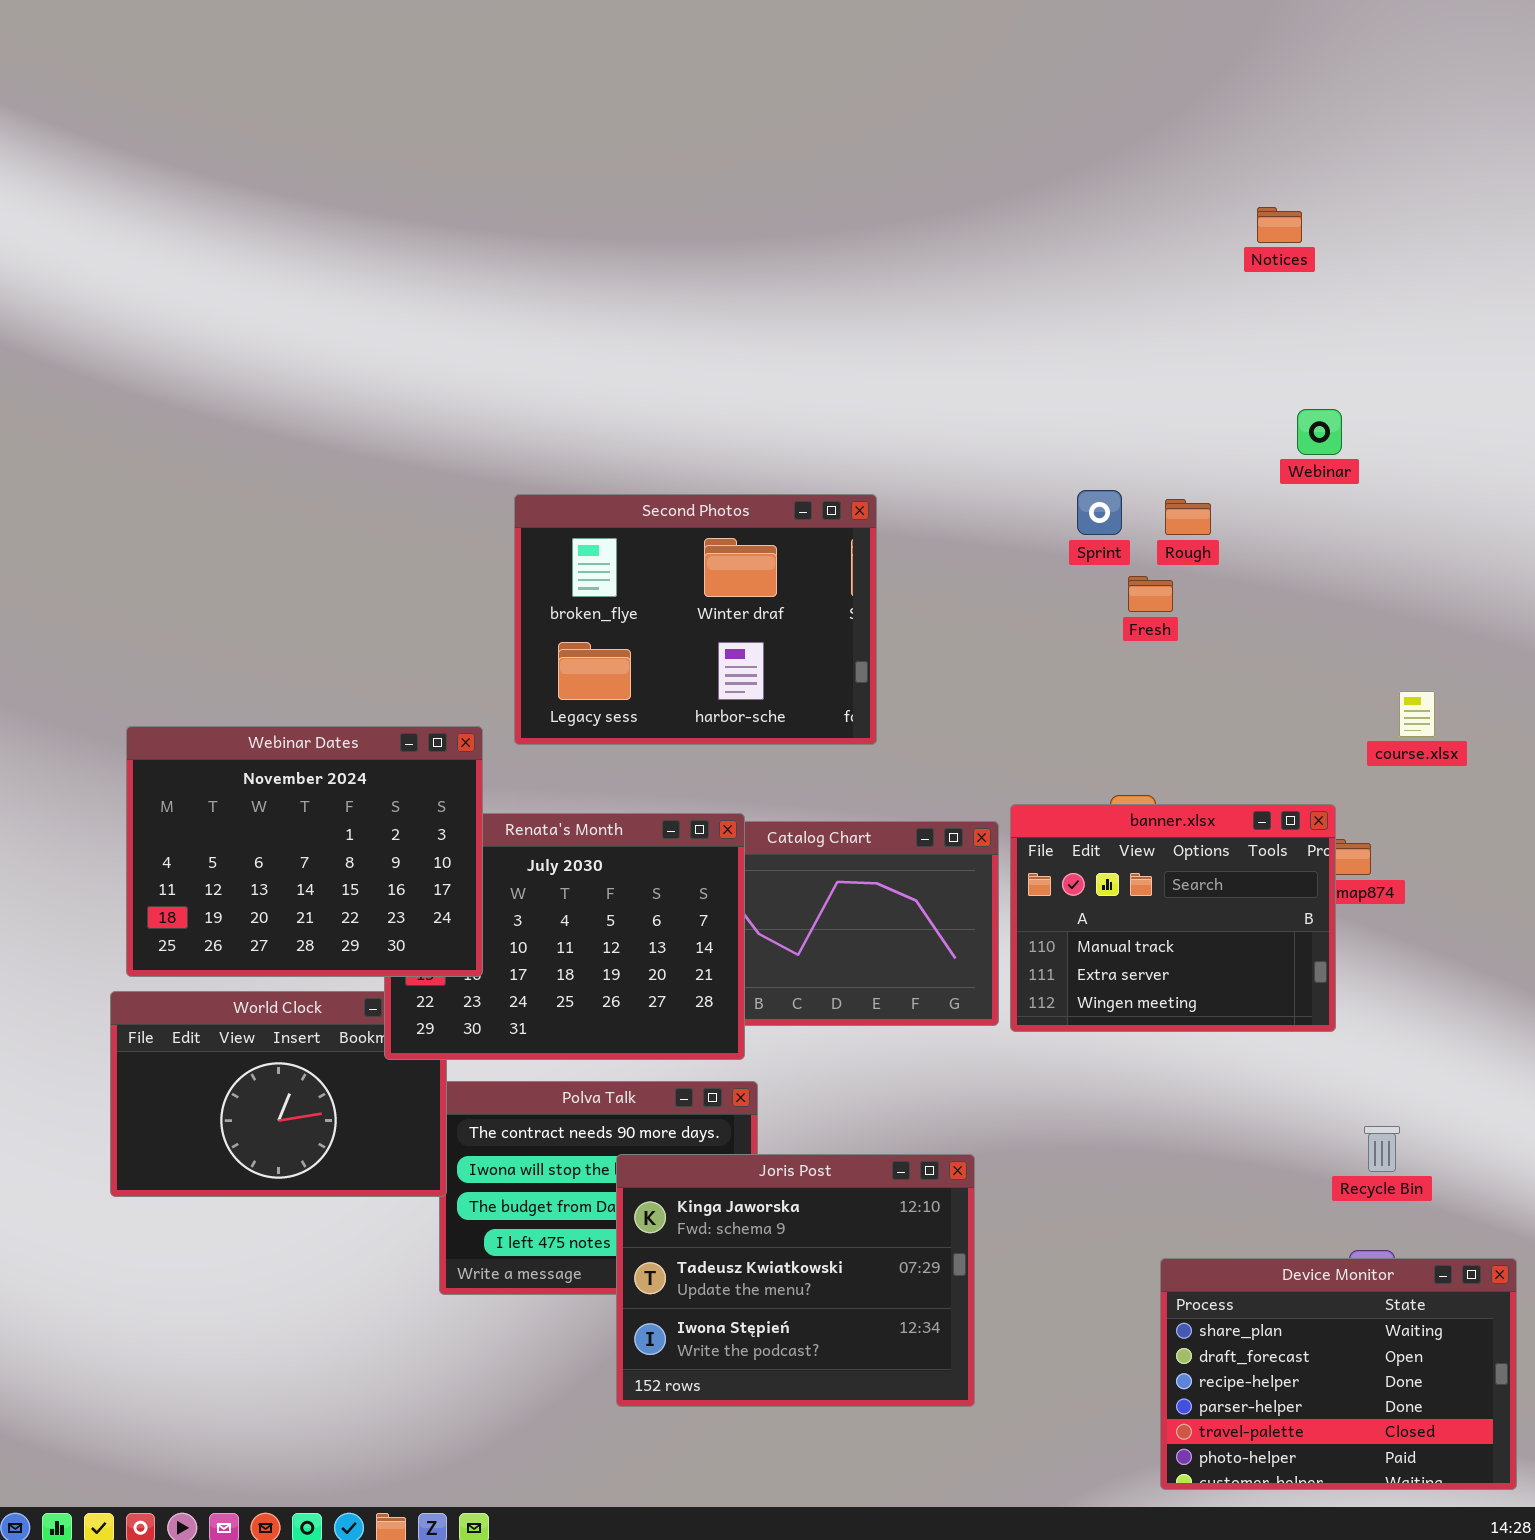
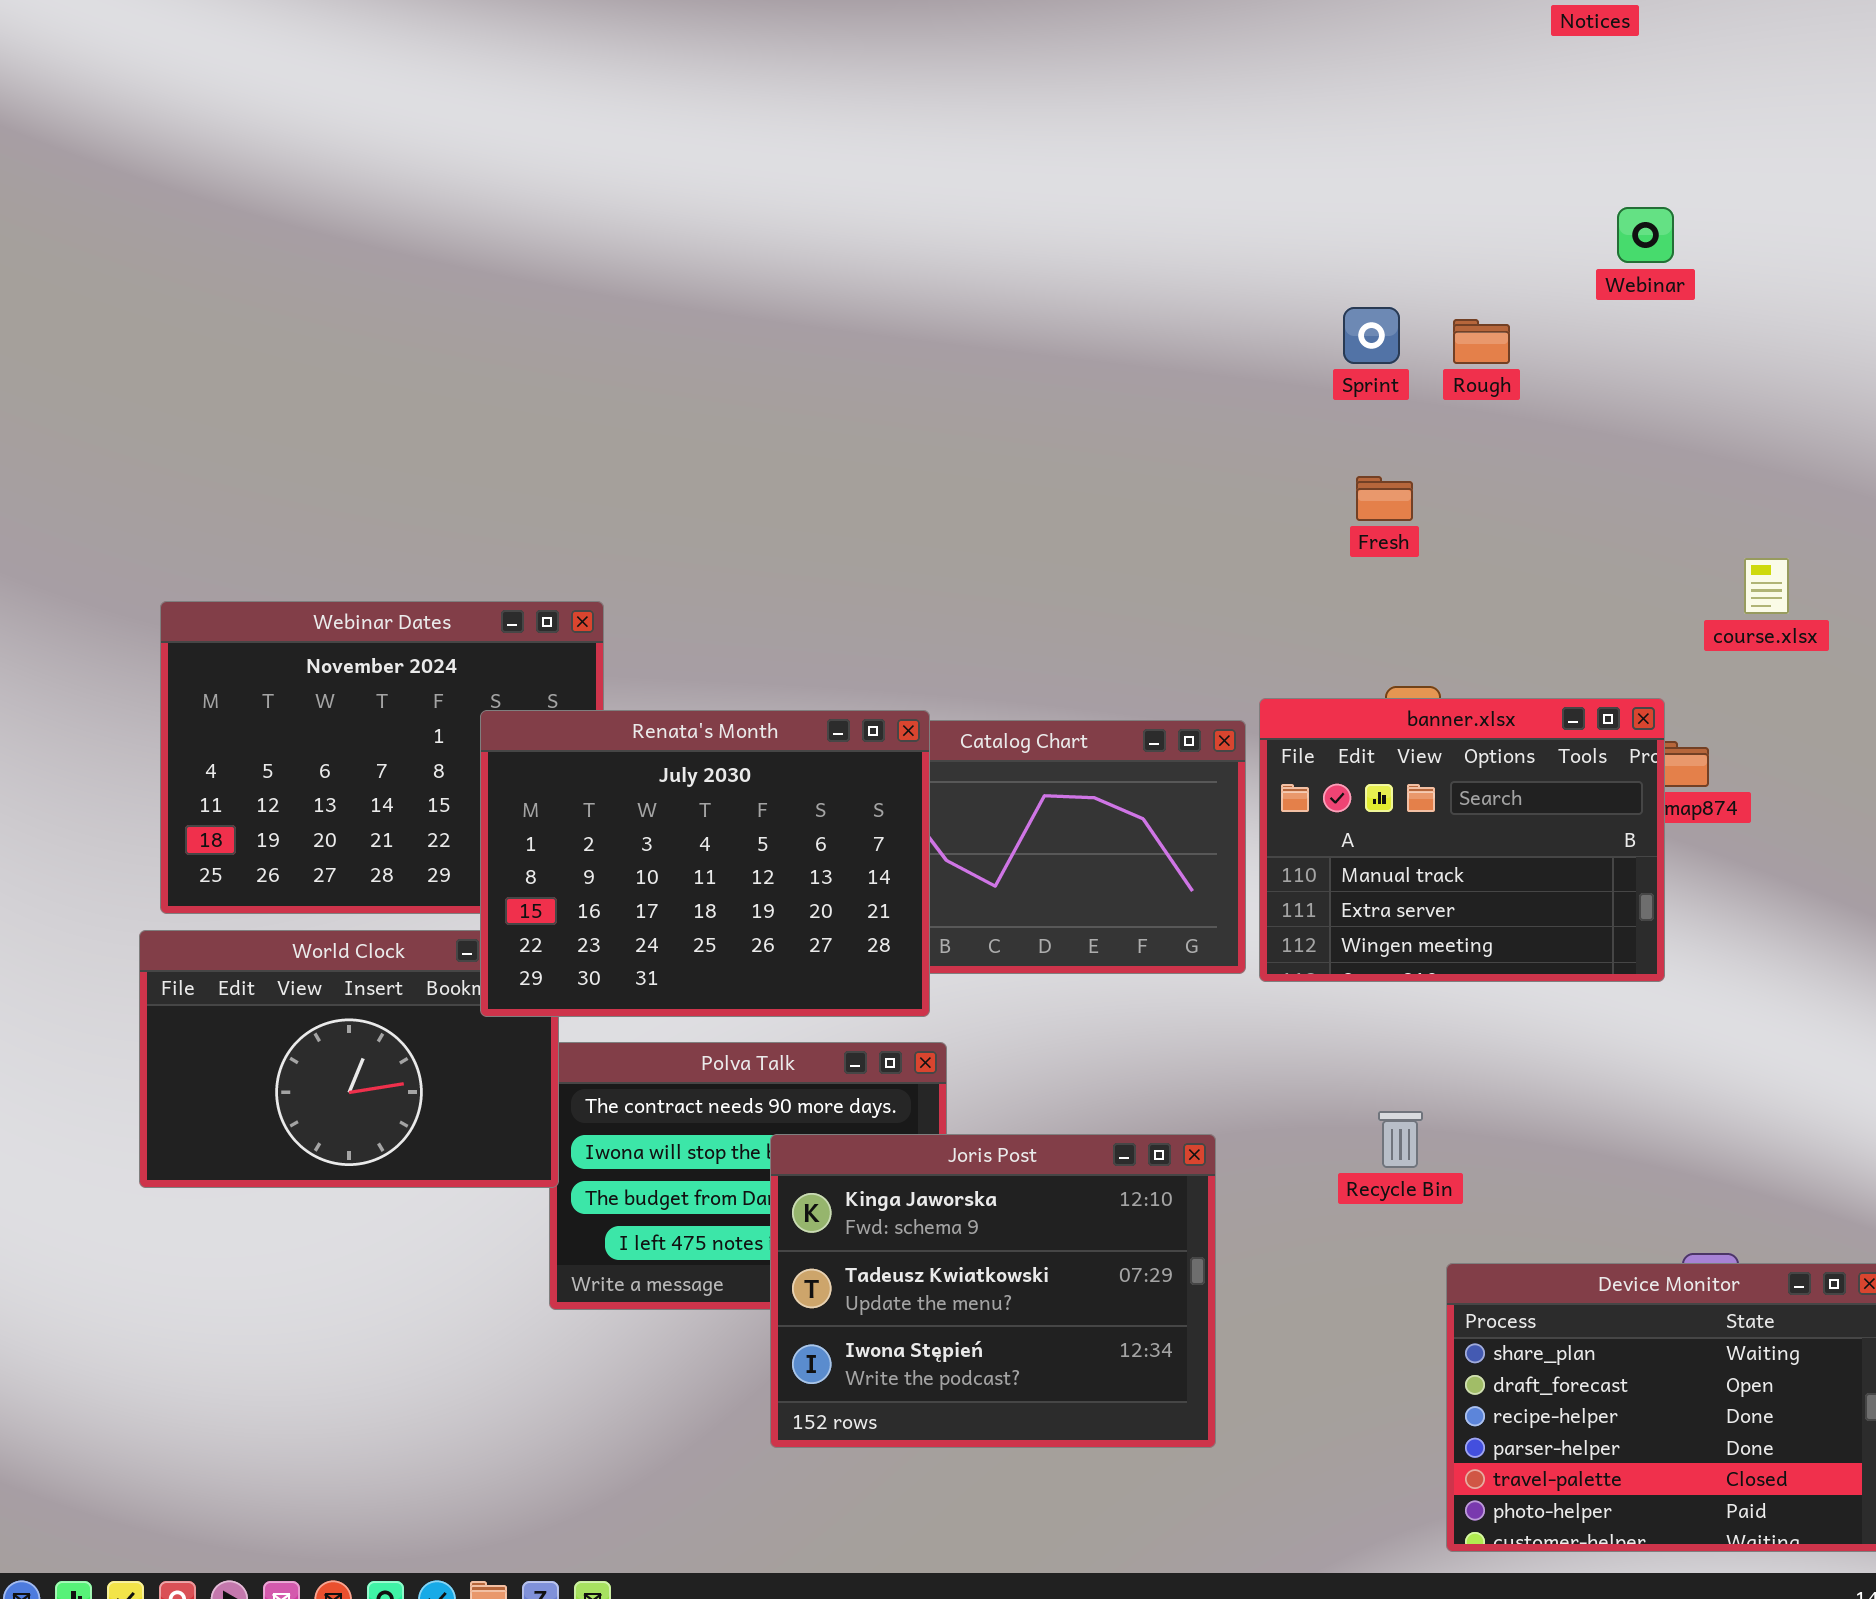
Second Photos: [514,494,877,745] -> none, closed
Fresh: [1128,576,1173,612] -> [1356,476,1413,521], moved
Renata's Month: [384,813,745,1060] -> [480,710,930,1017], raised
Recycle Bin: [1364,1126,1400,1172] -> [1378,1111,1423,1168], moved

